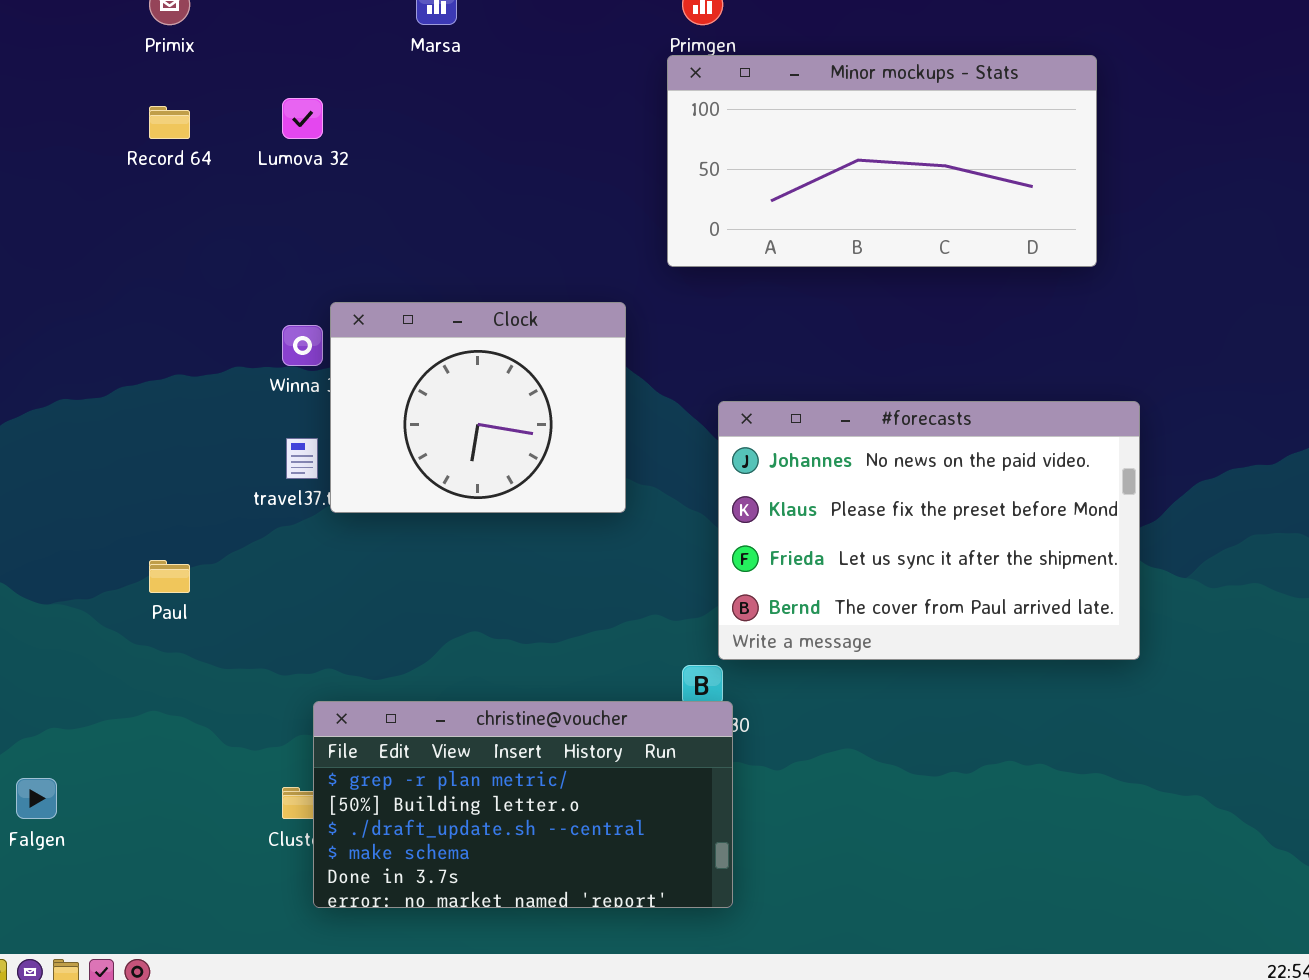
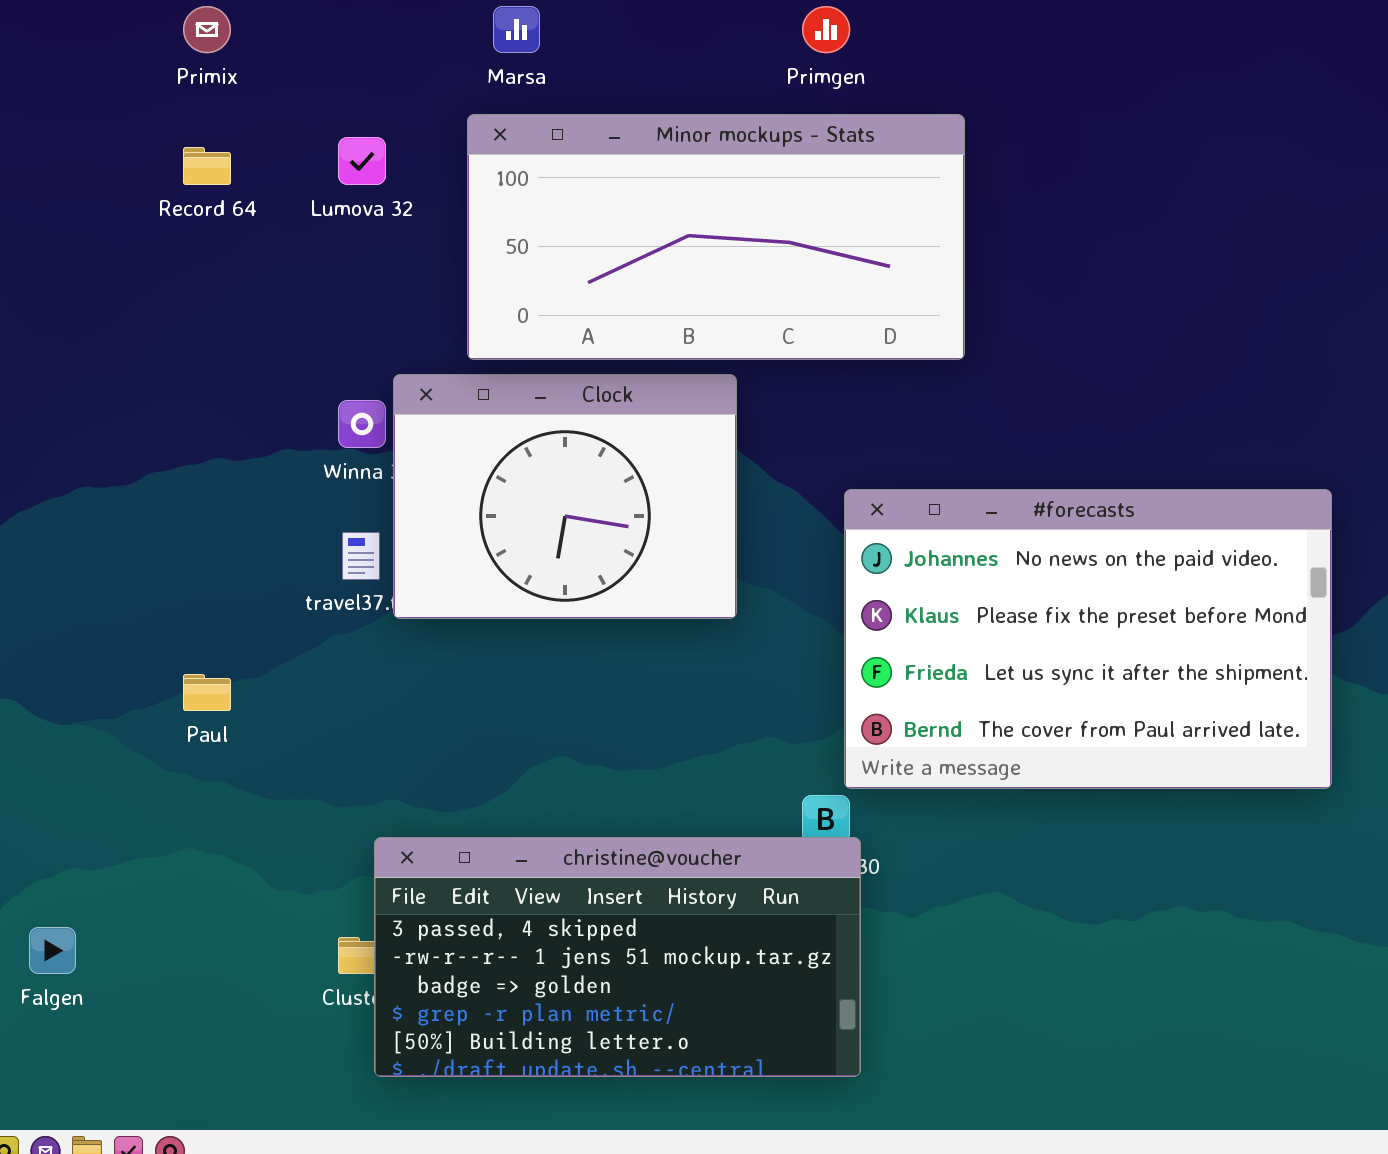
Minor mockups - Stats: [667,55,1097,267] -> [467,114,965,360], moved
christine@voucher: [313,701,733,908] -> [374,837,861,1077], scrolled up 3 rows

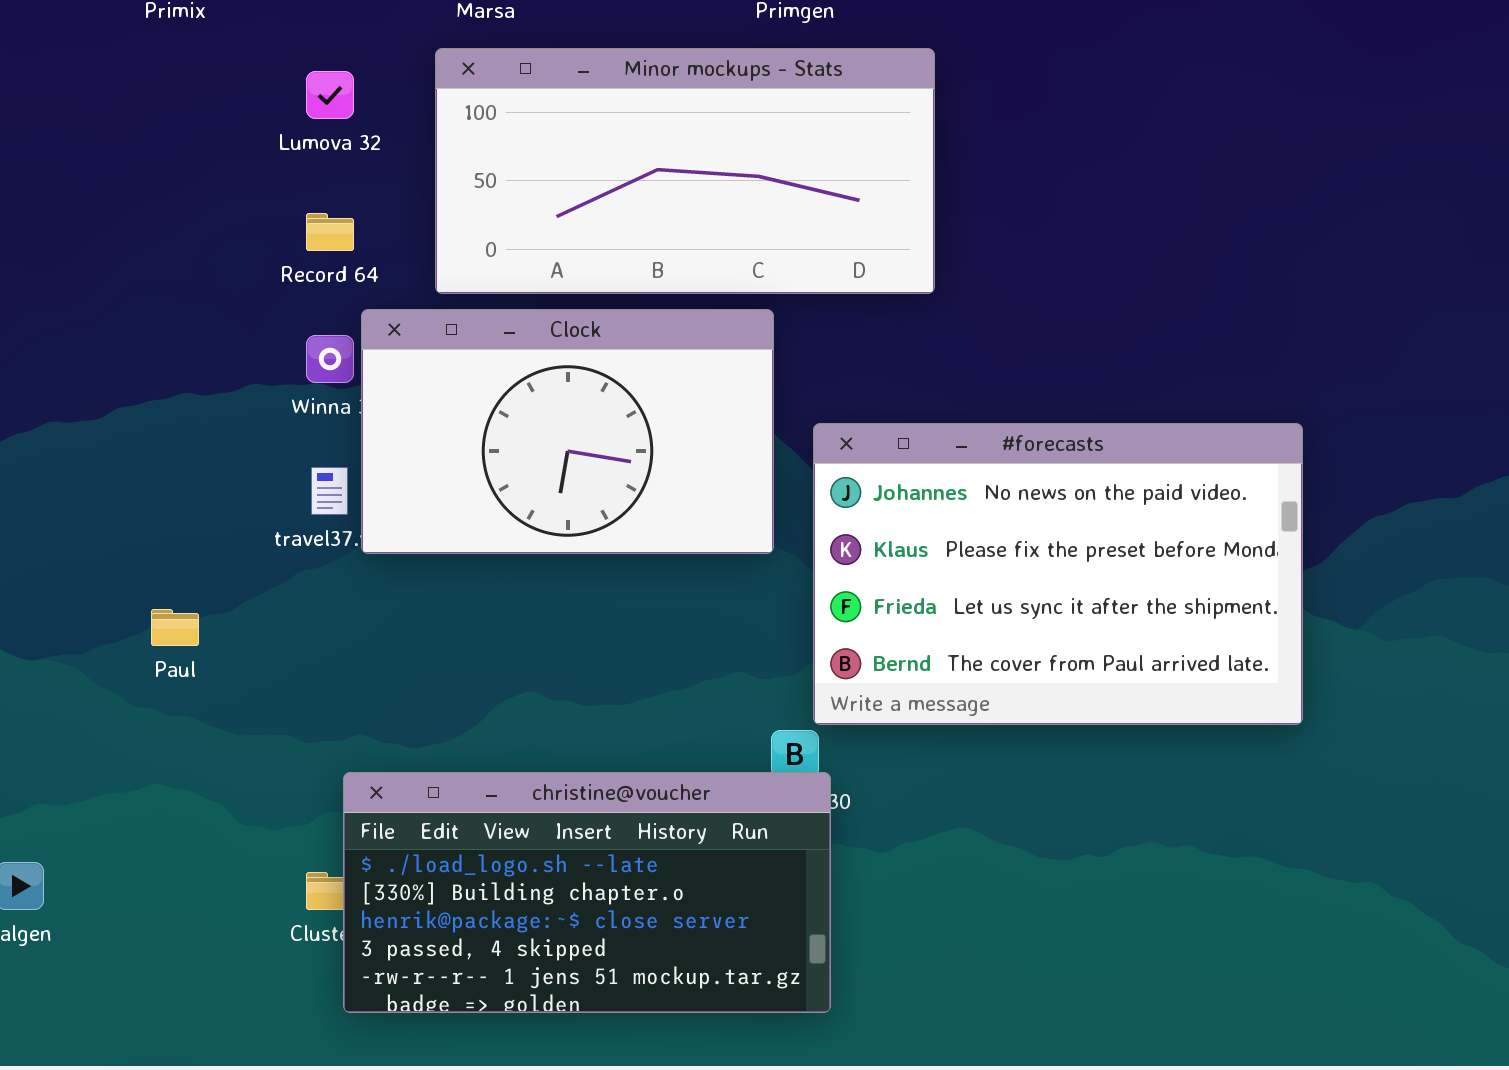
Record 64: [183,147,231,185] -> [306,213,354,251], moved
Clock: [393,374,737,619] -> [361,309,774,554], resized
christine@voucher: [374,837,861,1077] -> [343,772,831,1013], scrolled up 3 rows

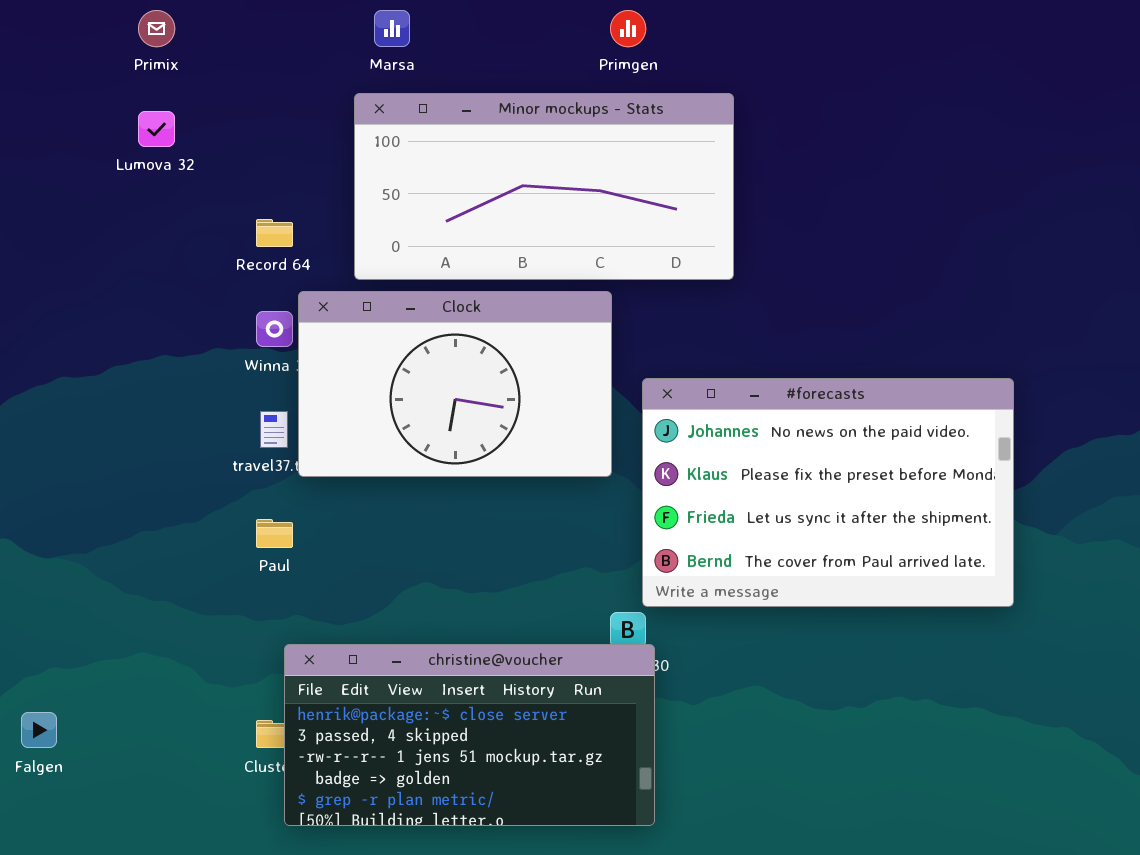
Lumova 32: [306,71,354,119] -> [138,111,175,147], moved
Paul: [151,609,199,646] -> [256,519,293,548], moved
christine@voucher: [343,772,831,1013] -> [284,644,655,826], scrolled down 2 rows

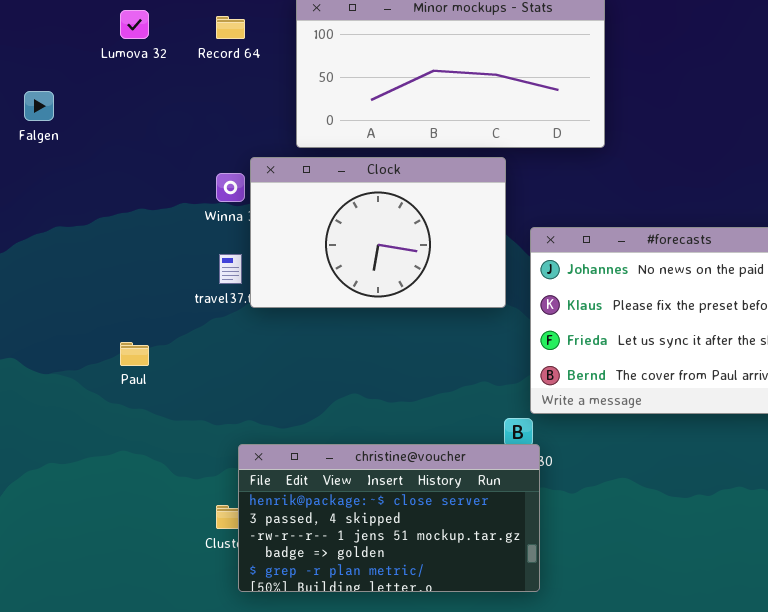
Record 64: [256,219,293,247] -> [216,16,245,39], moved
Paul: [256,519,293,548] -> [120,342,149,366], moved
Falgen: [21,712,57,748] -> [24,91,54,121], moved

